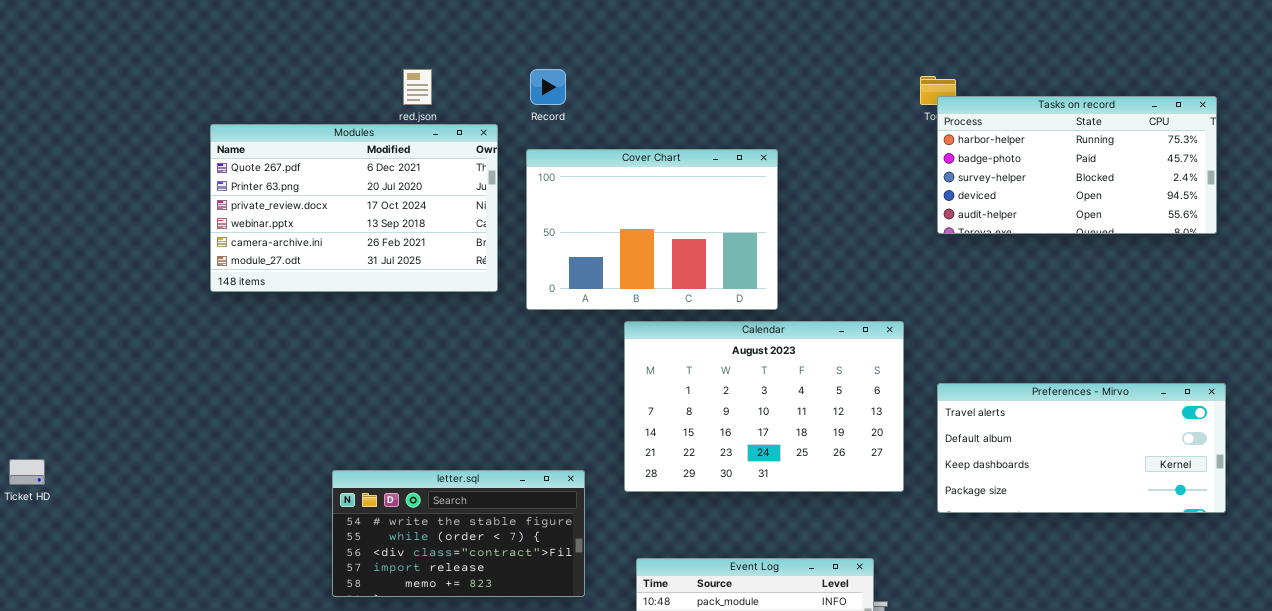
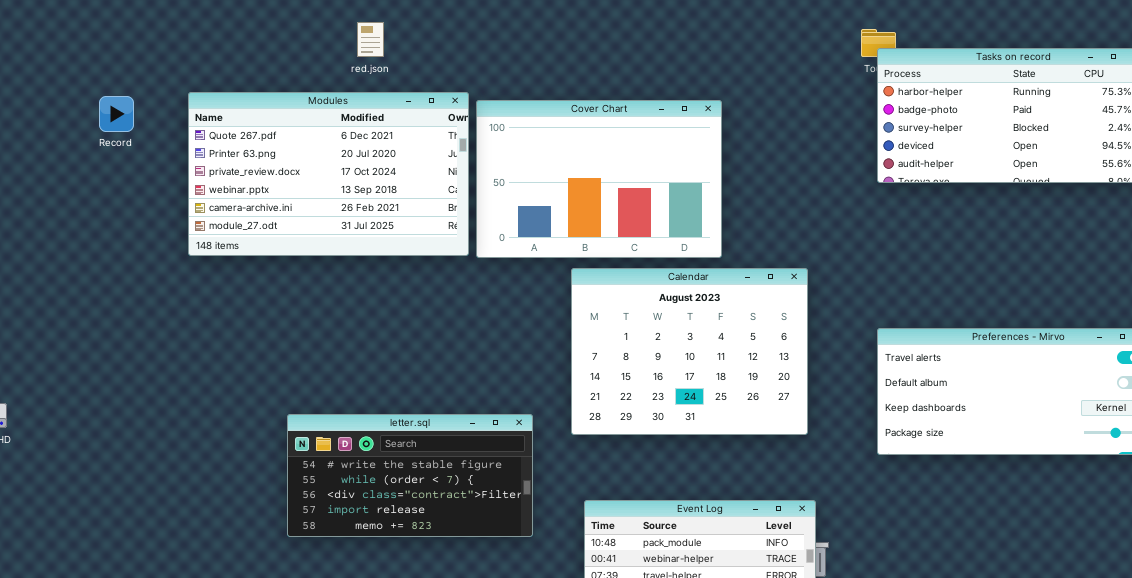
Record: [530,69,566,105] -> [99,96,134,132], moved
Modules: [210,124,498,292] -> [188,92,469,256], moved
Calendar: [624,321,904,492] -> [571,268,808,435], resized

